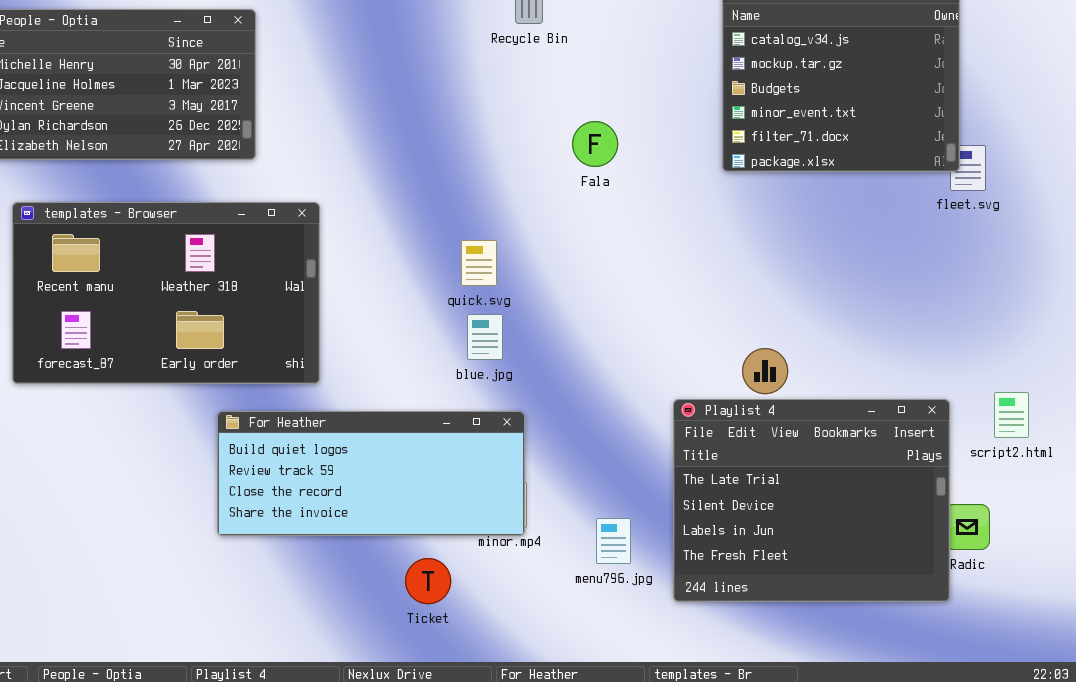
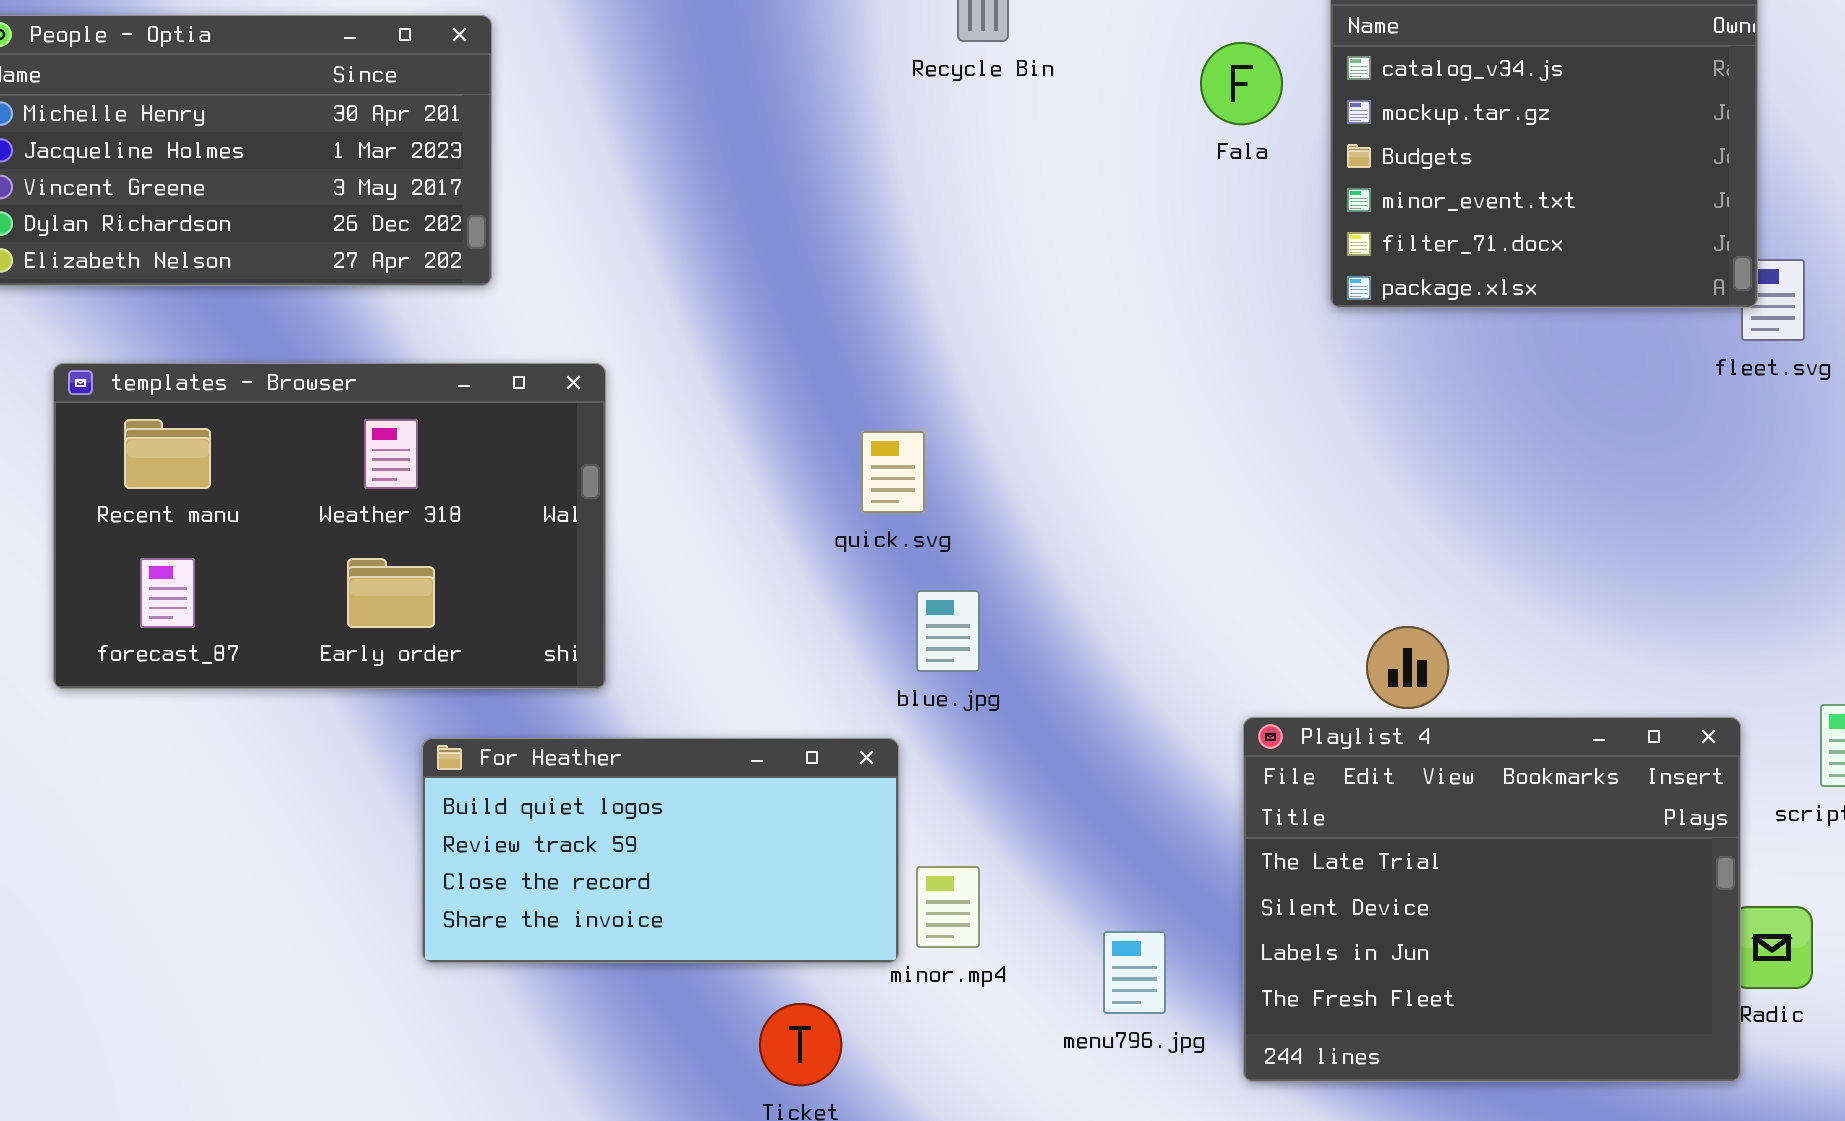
Fala: [572,121,618,167] -> [1200,42,1283,125], moved
blue.jpg: [467,314,503,360] -> [916,590,980,672], moved
For Heather: [217,411,525,536] -> [422,738,899,963], resized

